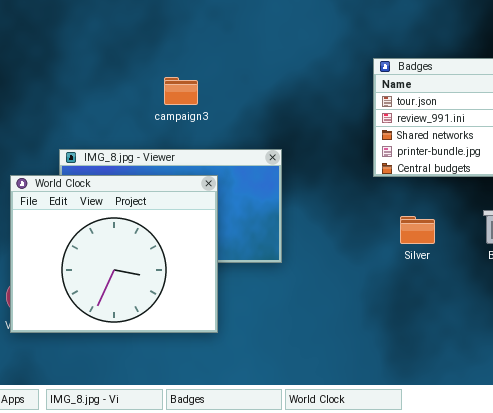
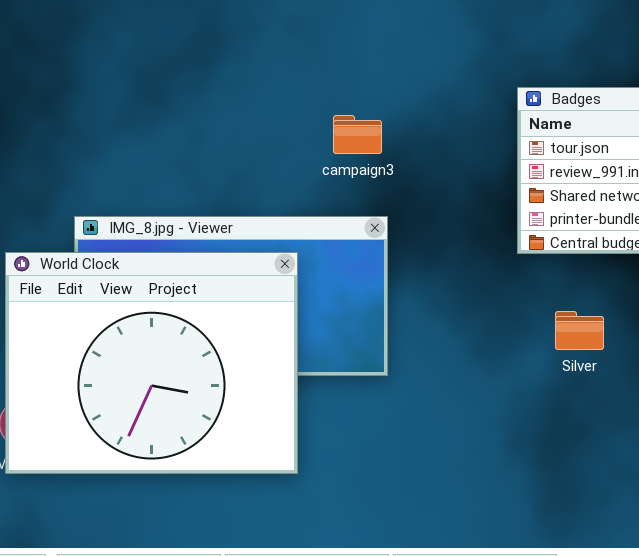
campaign3: [164,77,198,105] -> [333,115,382,154], moved

